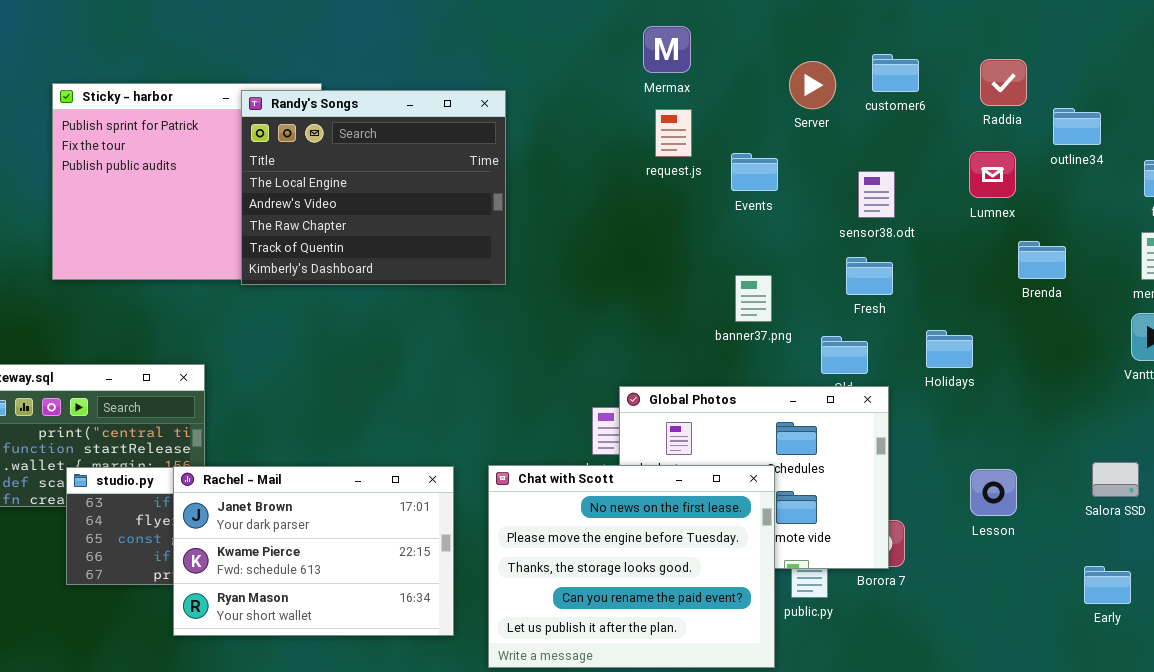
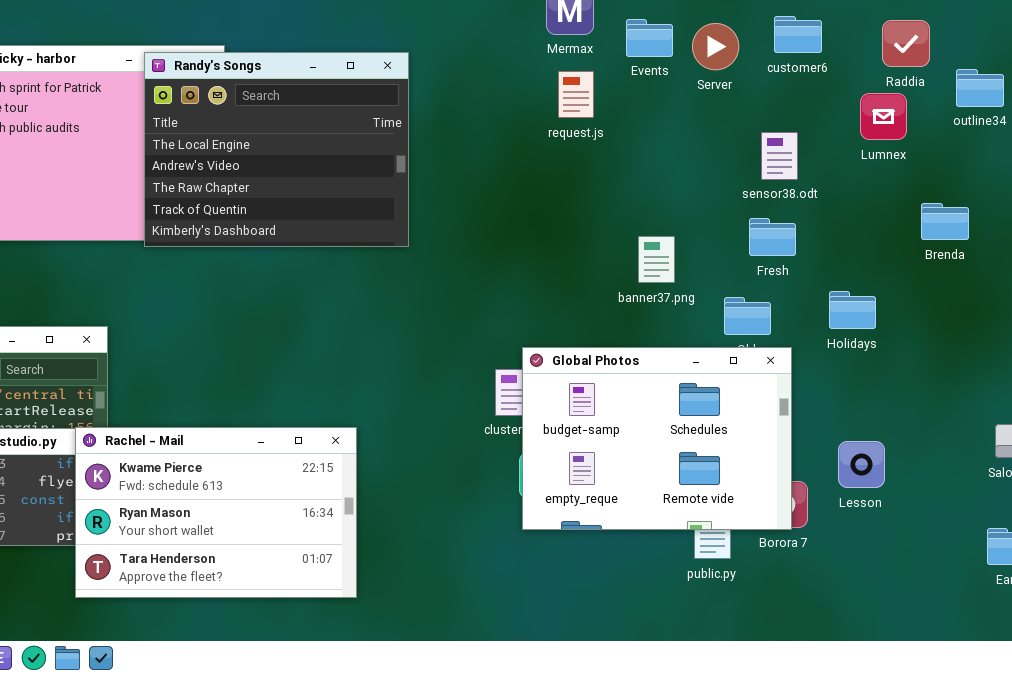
Lumnex: [969,151,1016,198] -> [860,93,907,140], moved
Events: [731,153,778,191] -> [626,19,673,57], moved
Chat with Scott: [488,465,775,668] -> none, closed
Rachel - Mail: [173,466,454,636] -> [75,427,357,598], scrolled down 1 row
Lesson: [970,469,1017,516] -> [838,441,885,488], moved

